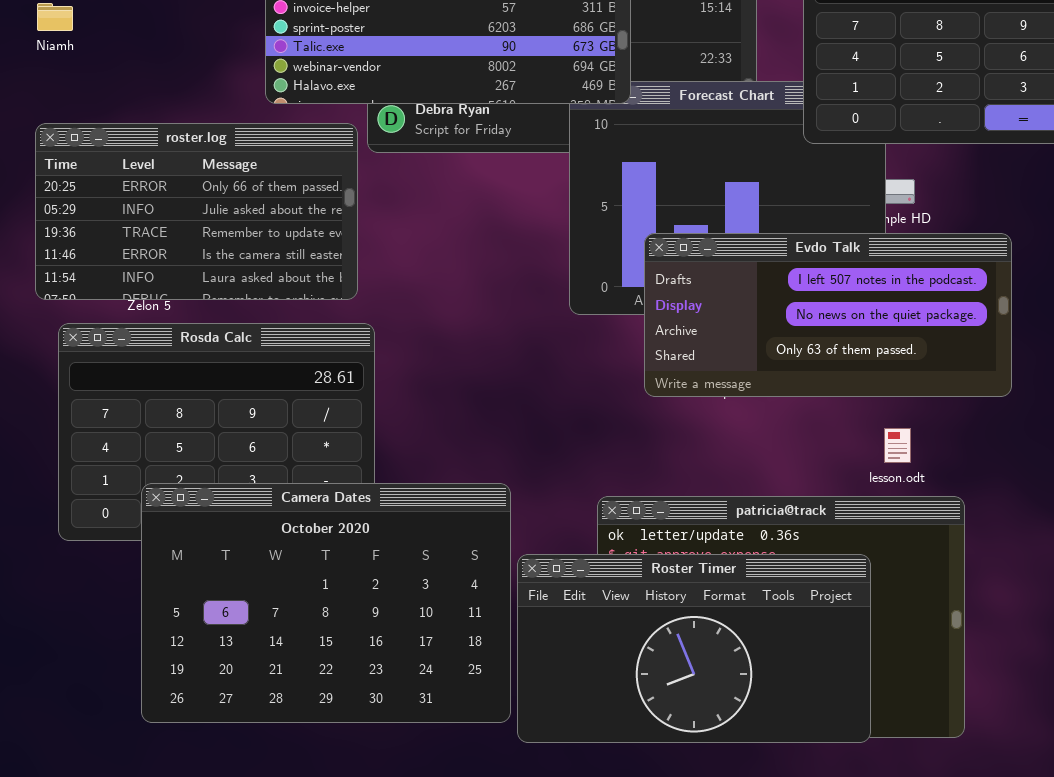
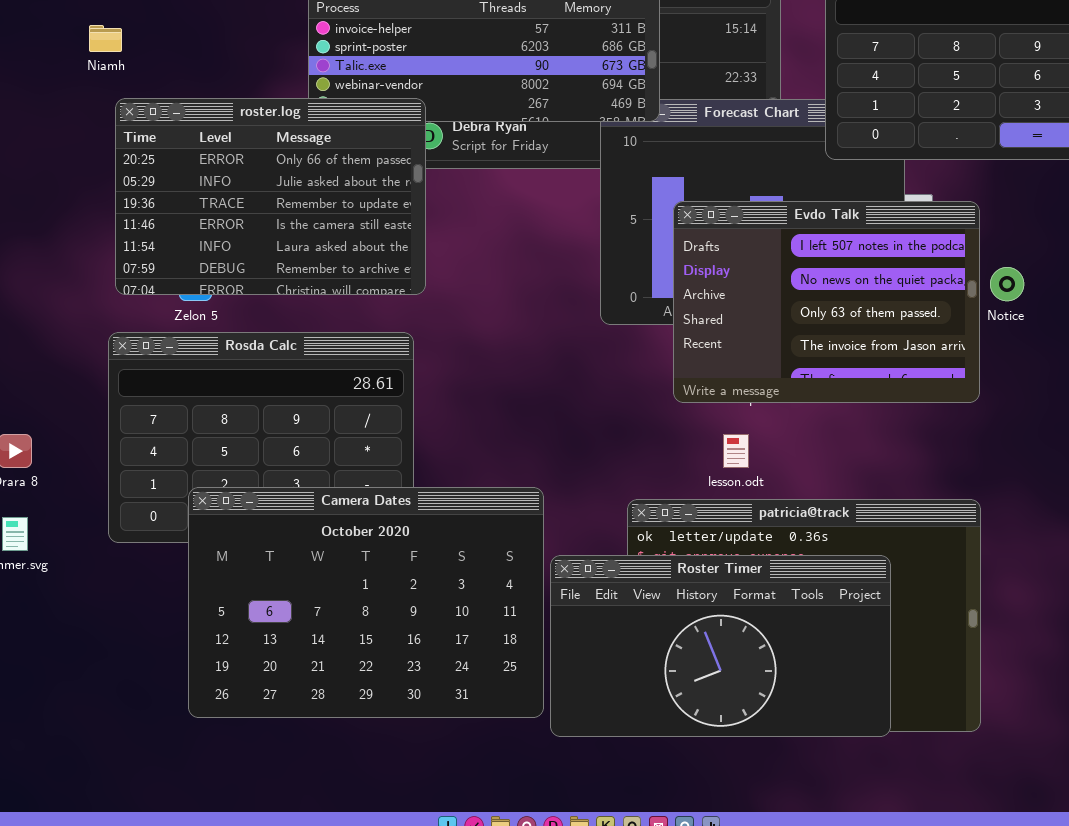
roster.log: [35,123,358,300] -> [115,98,426,295], moved, resized
Evdo Talk: [644,233,1012,397] -> [673,201,980,403], resized
lesson.odt: [884,428,911,463] -> [723,434,749,468], moved

